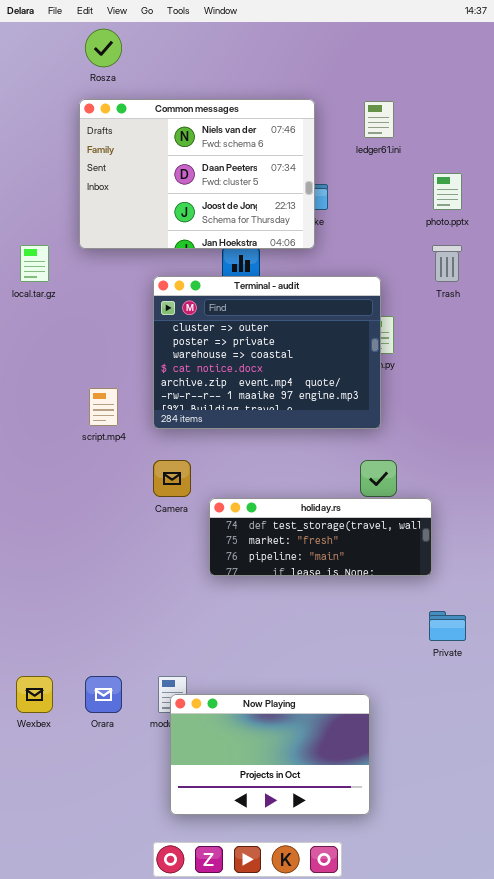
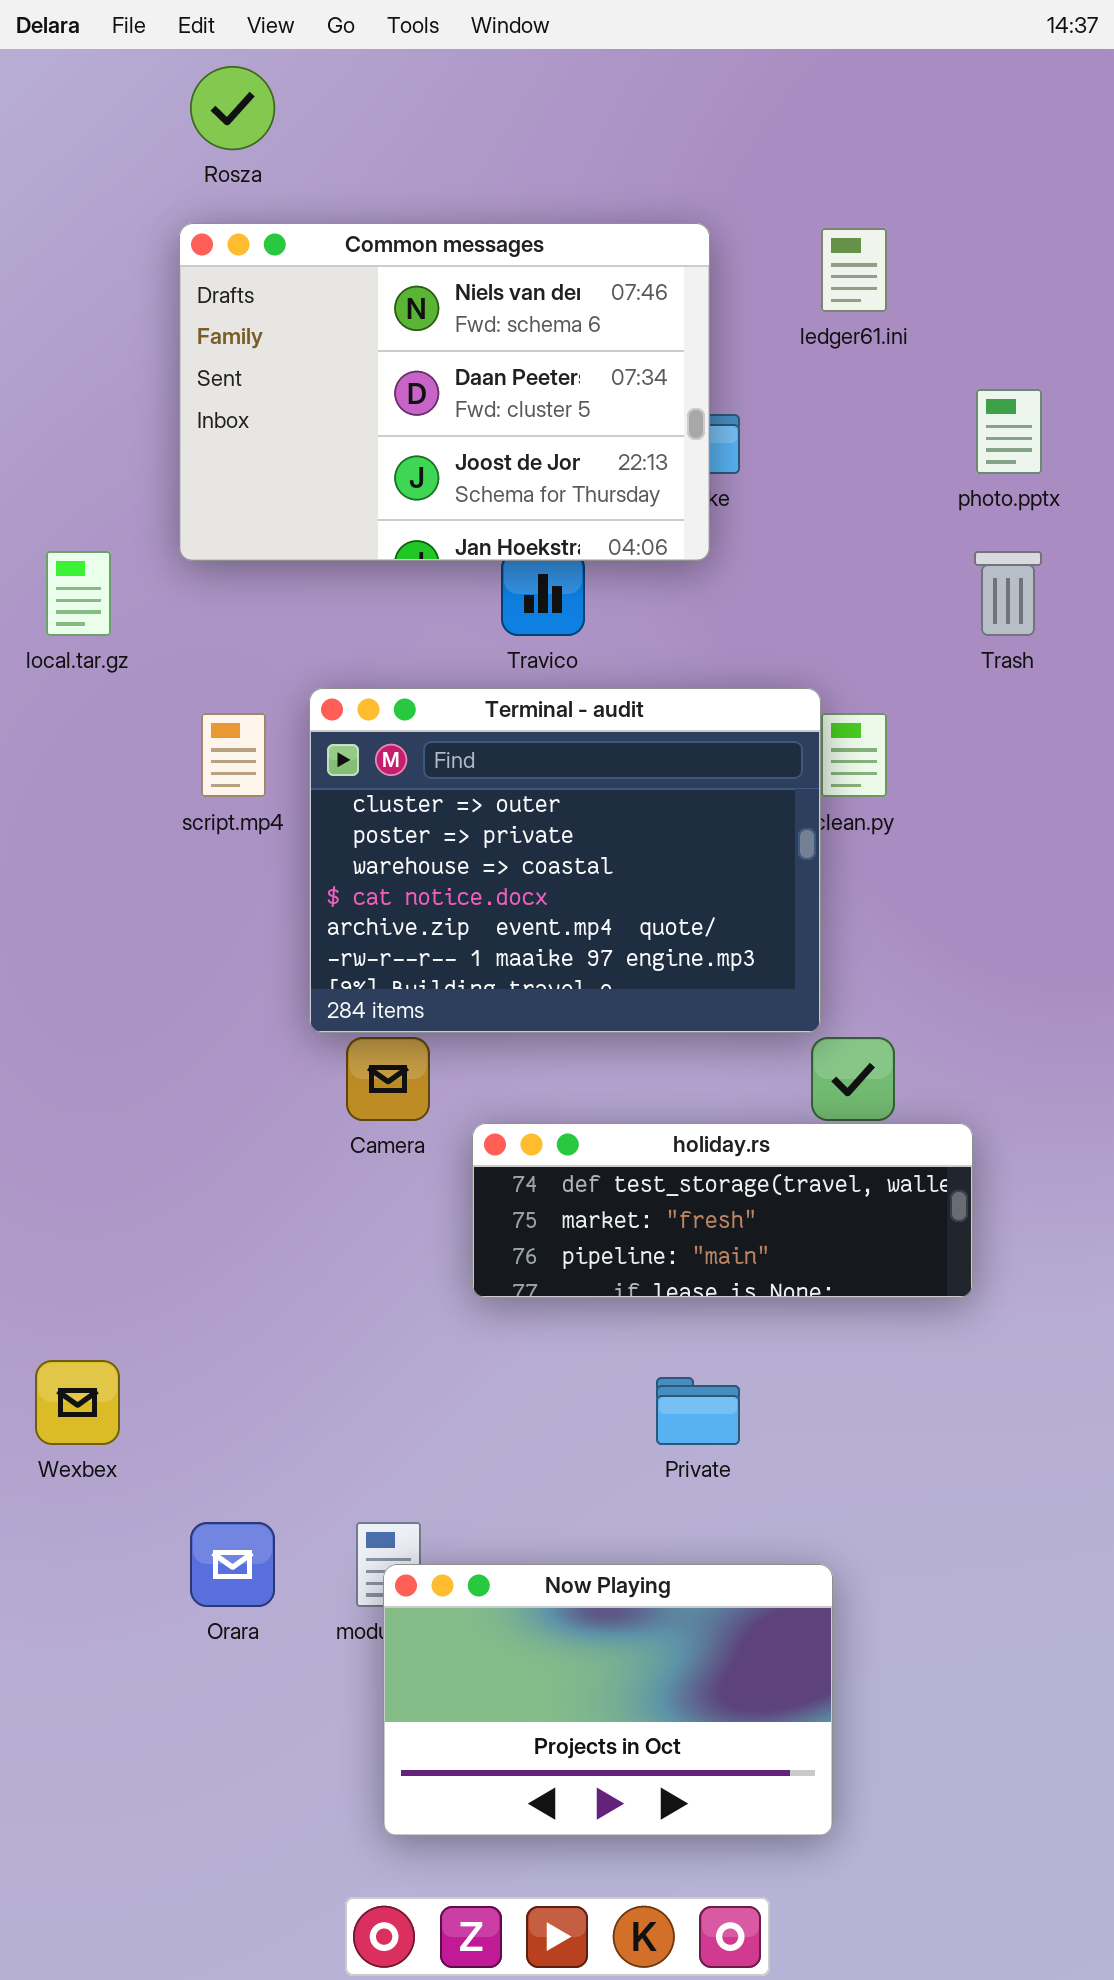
Terminal - audit: [153,276,381,429] -> [309,688,821,1033], moved
script.mp4: [89,388,118,426] -> [201,713,266,797], moved
Private: [429,611,466,641] -> [656,1377,740,1445], moved
Wexbex: [16,676,53,713] -> [35,1360,120,1445], moved

